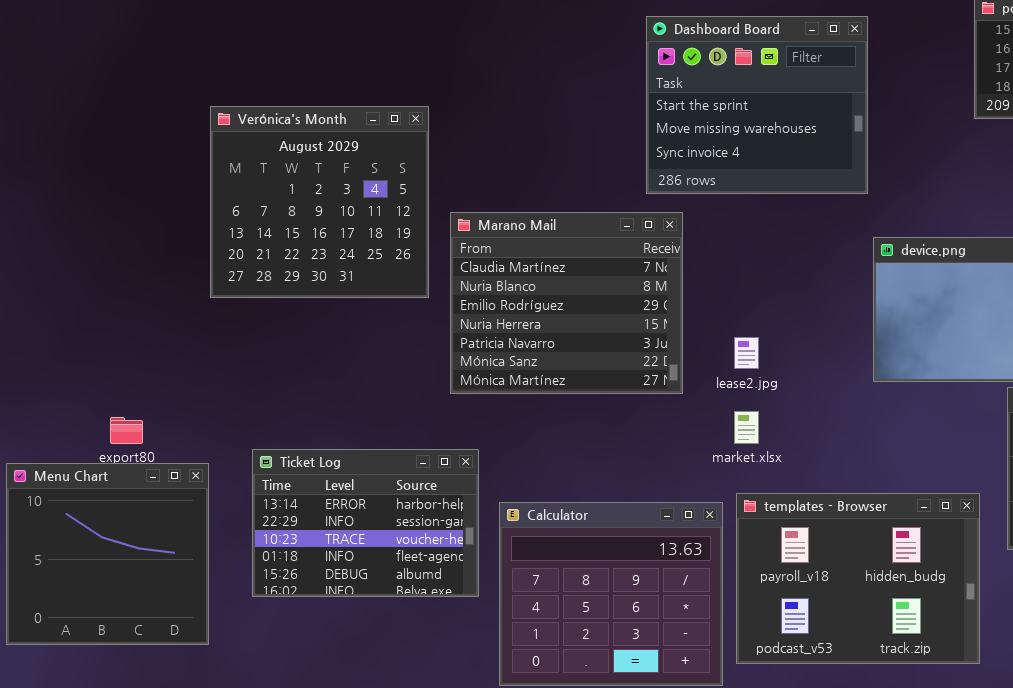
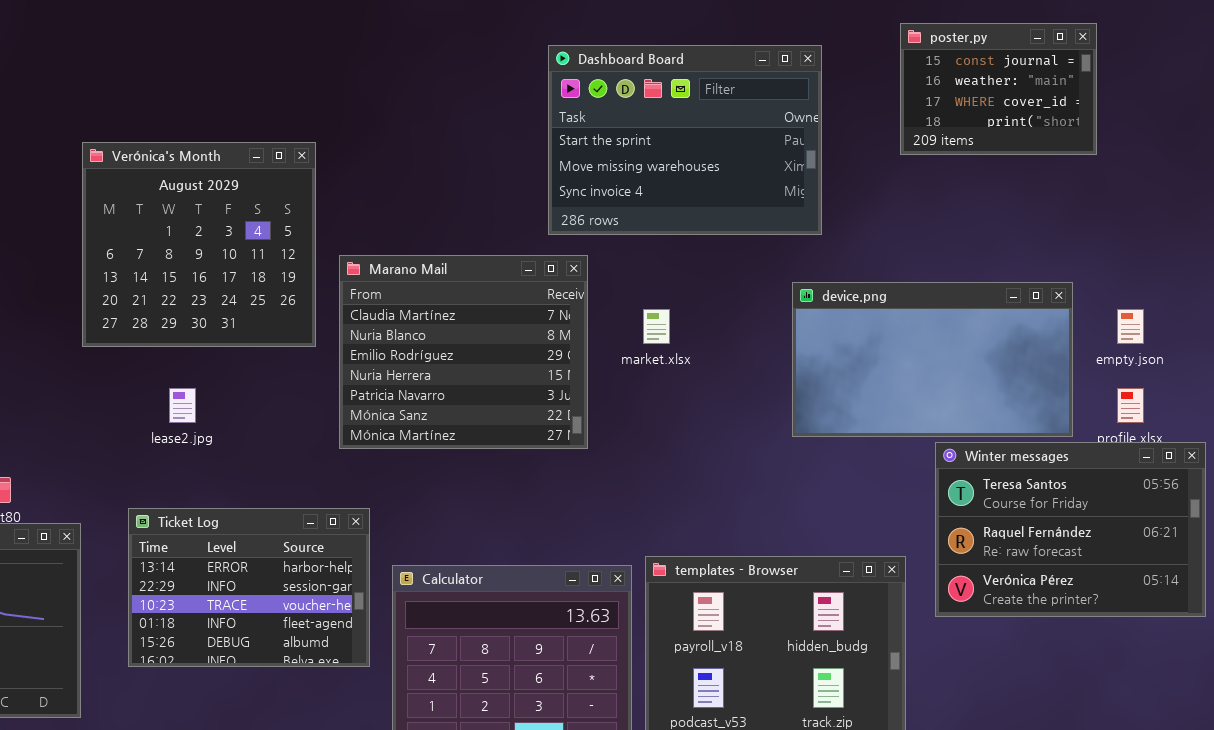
Dashboard Board: [646,16,868,194] -> [548,45,822,235], resized
lease2.jpg: [734,337,759,369] -> [169,388,196,423], moved
market.xlsx: [734,411,759,444] -> [643,309,670,344], moved

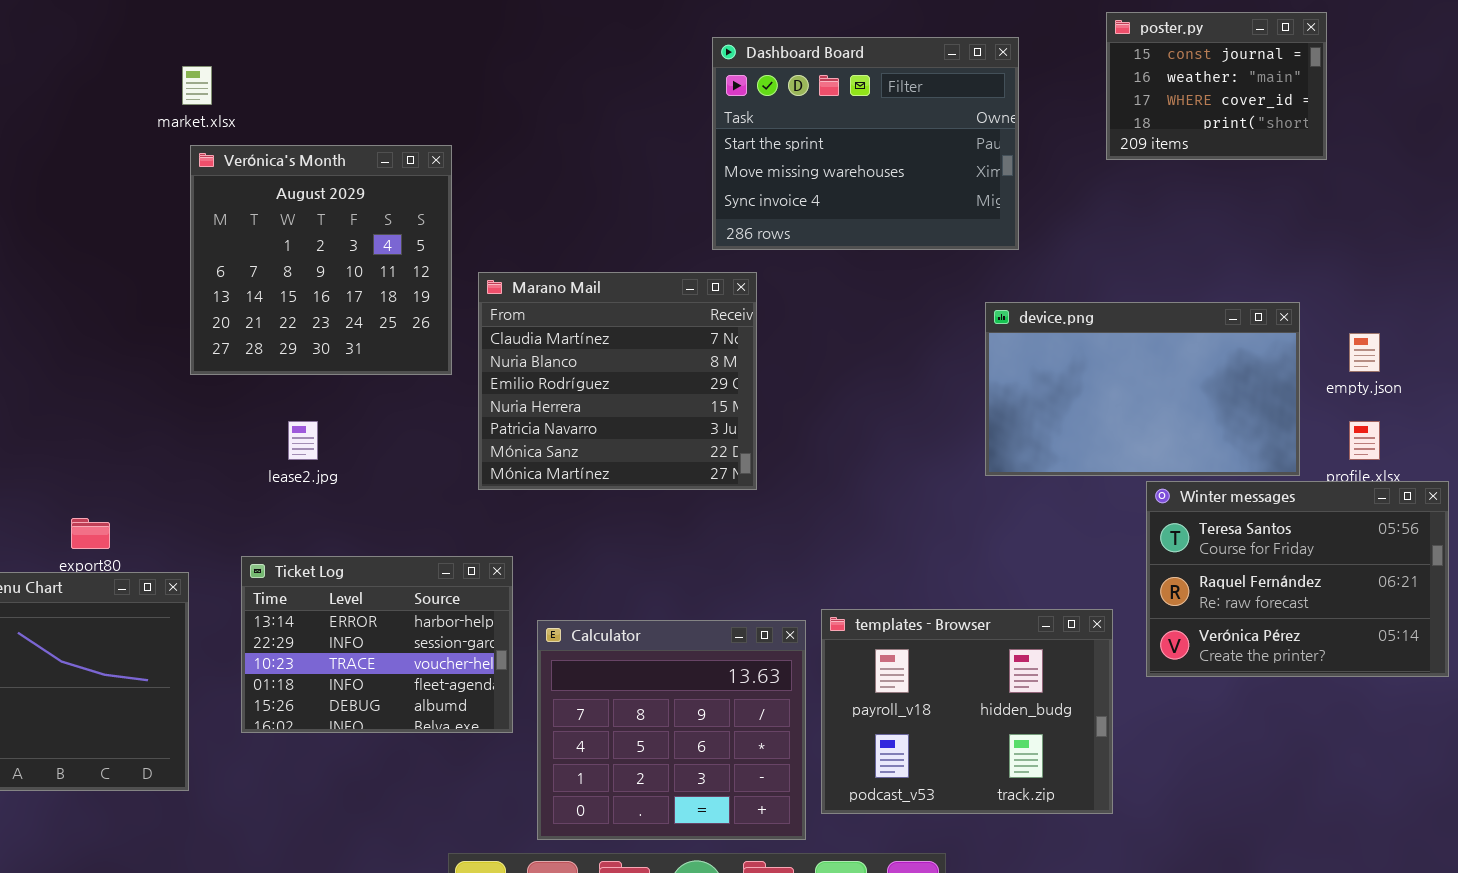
market.xlsx: [643,309,670,344] -> [182,66,212,105], moved

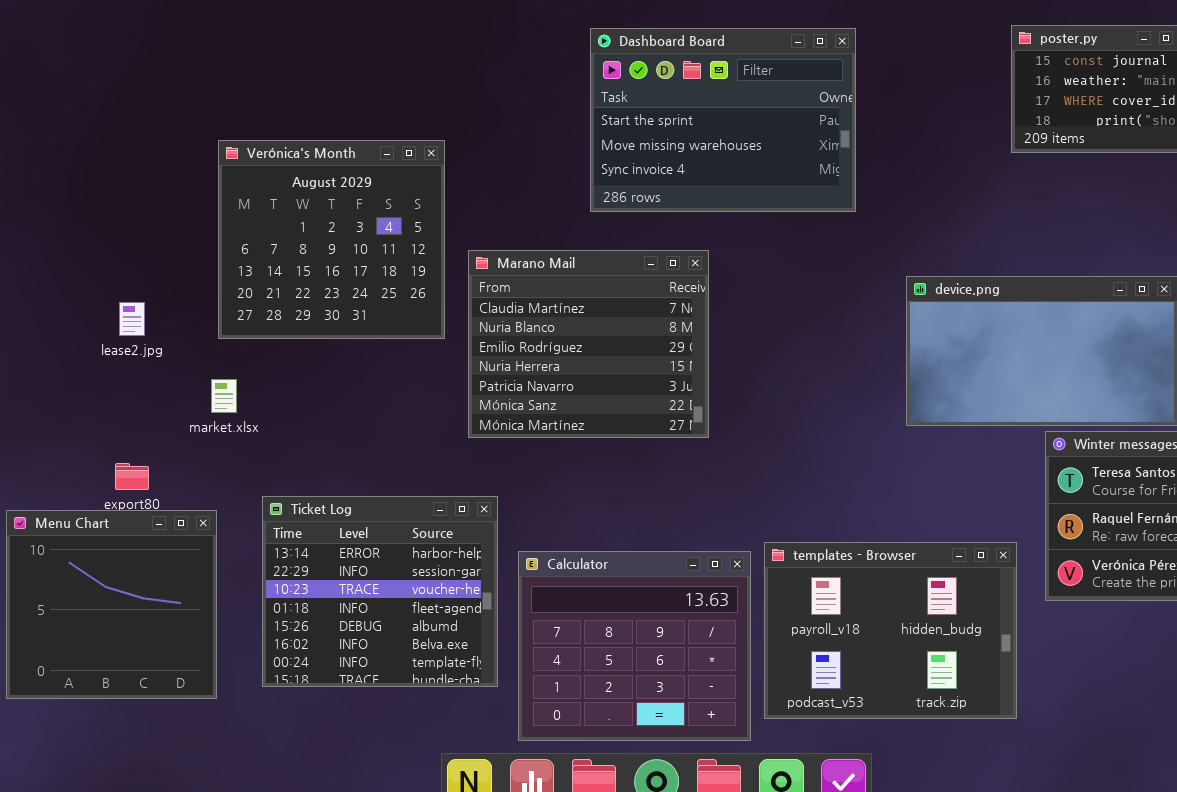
Dashboard Board: [712,37,1019,250] -> [590,28,856,212], moved
market.xlsx: [182,66,212,105] -> [211,379,237,413], moved
lease2.jpg: [288,421,318,460] -> [119,302,145,336], moved
Ticket Log: [241,556,513,733] -> [262,496,498,687], resized

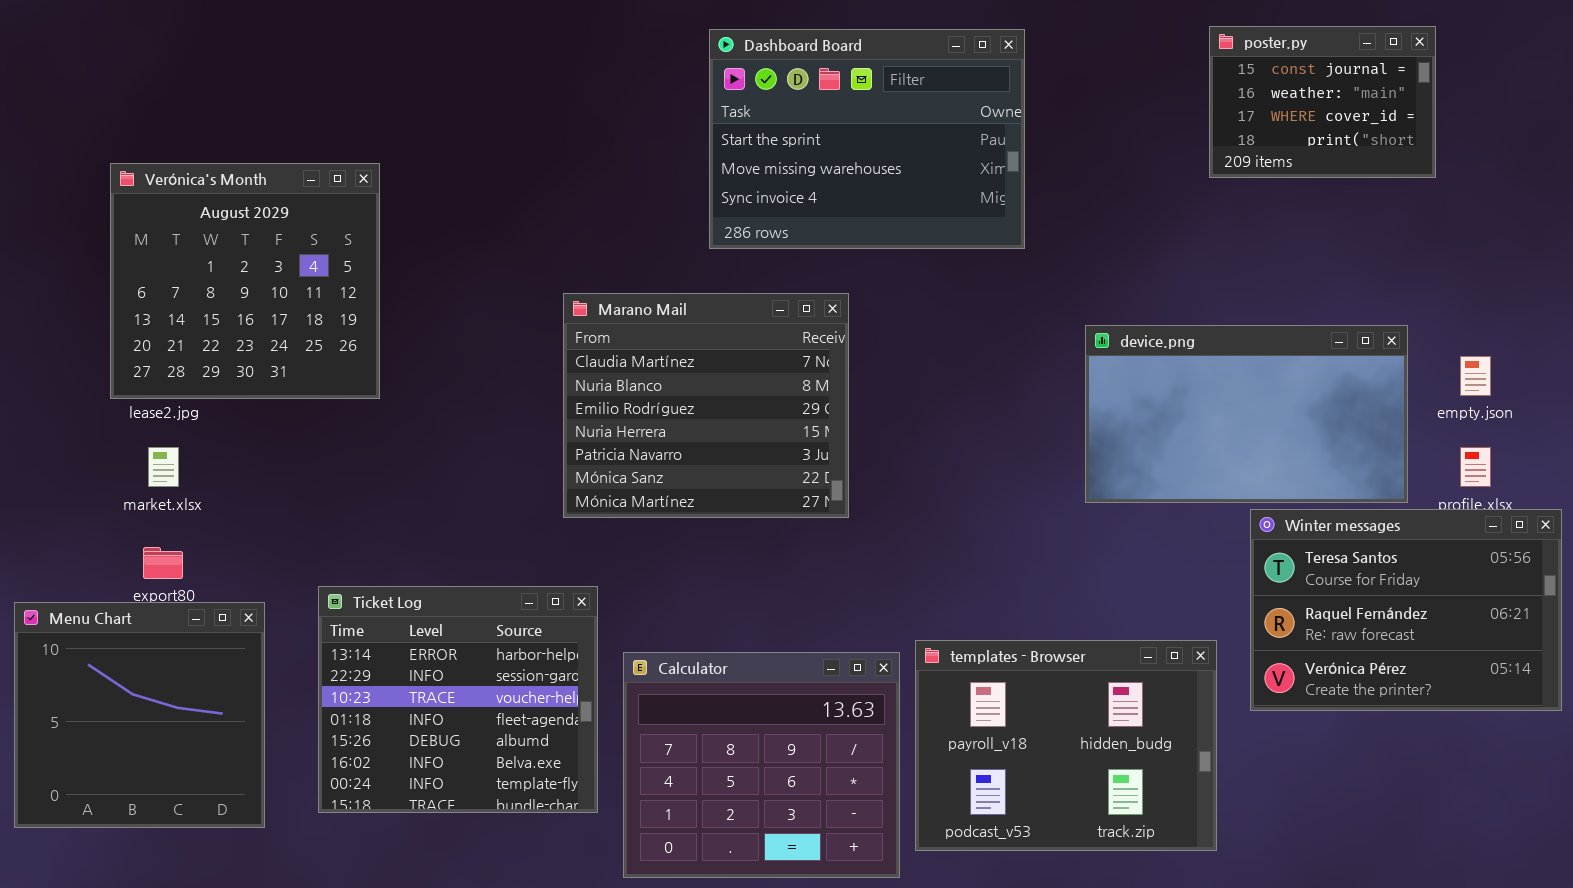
Verónica's Month: [218,140,445,339] -> [110,163,380,399], moved
market.xlsx: [211,379,237,413] -> [148,447,179,487], moved

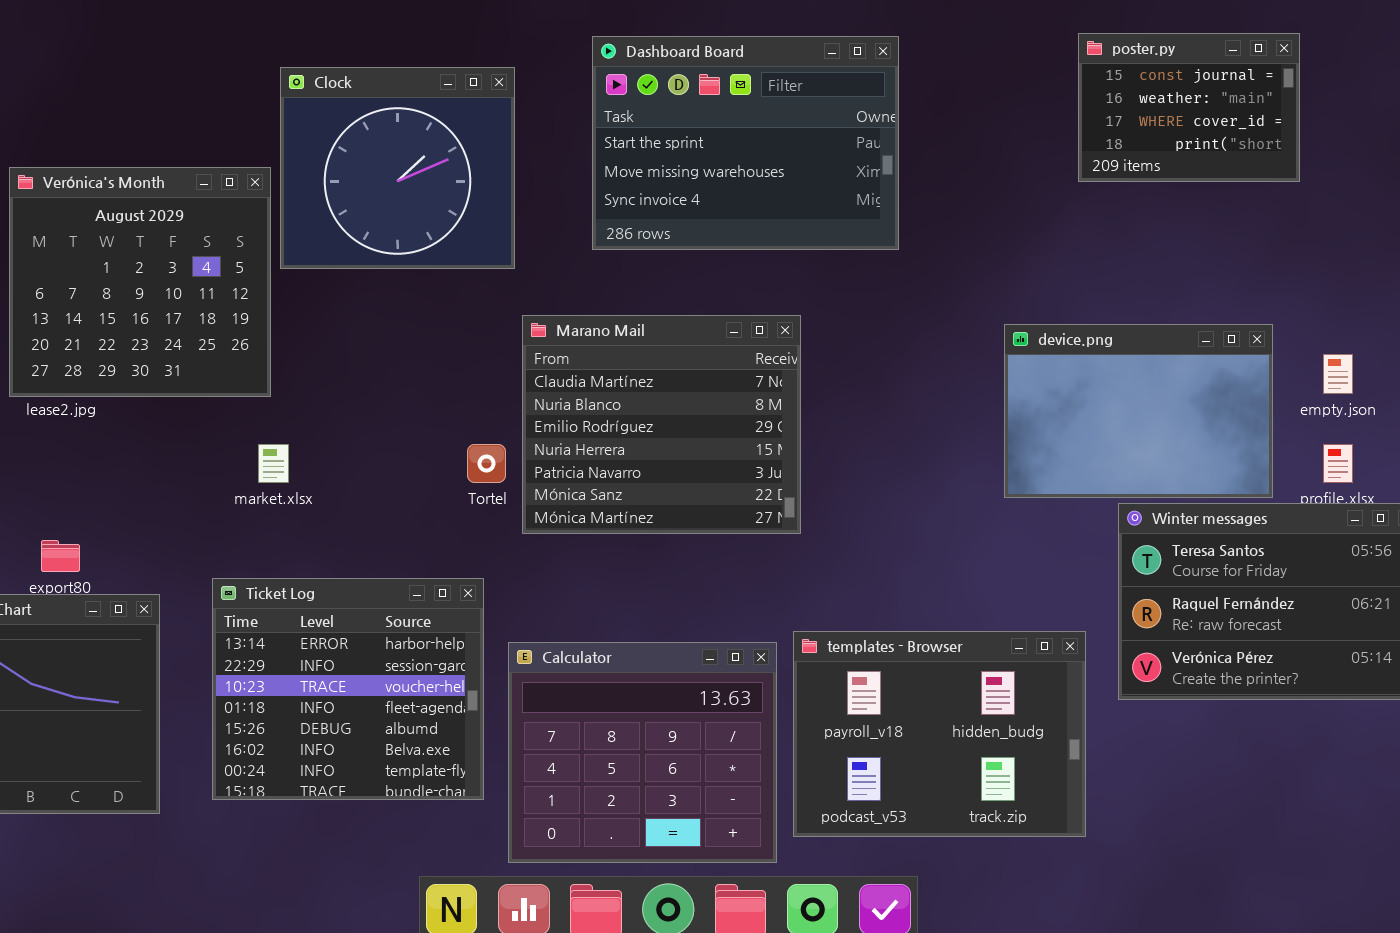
Clock: none -> [280,67,515,269], opened
Marano Mail: [563,293,849,518] -> [522,315,801,534], moved
device.png: [1085,325,1408,503] -> [1004,324,1273,498], resized
market.xlsx: [148,447,179,487] -> [258,444,289,483], moved

